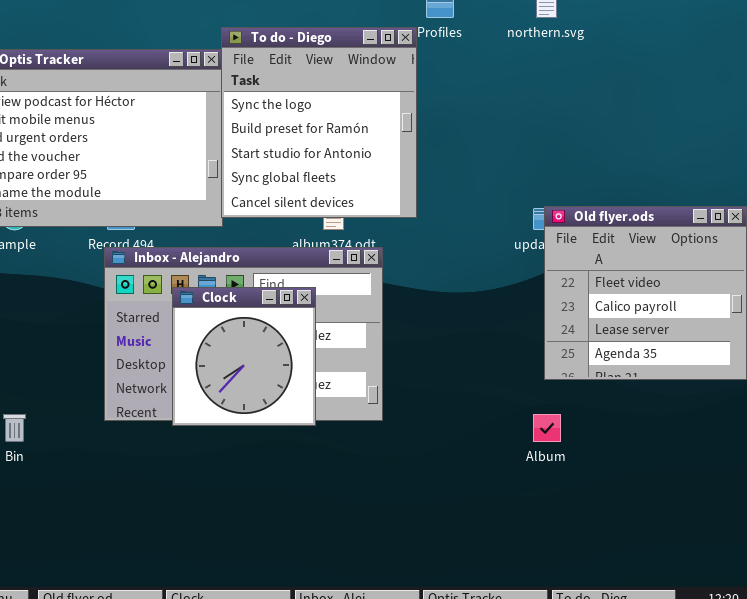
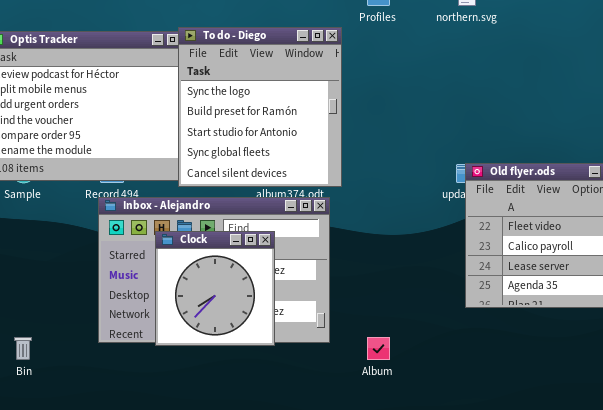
To do - Diego: [221,27,417,218] -> [178,27,342,187], moved
Album: [533,414,561,442] -> [367,337,390,360], moved

